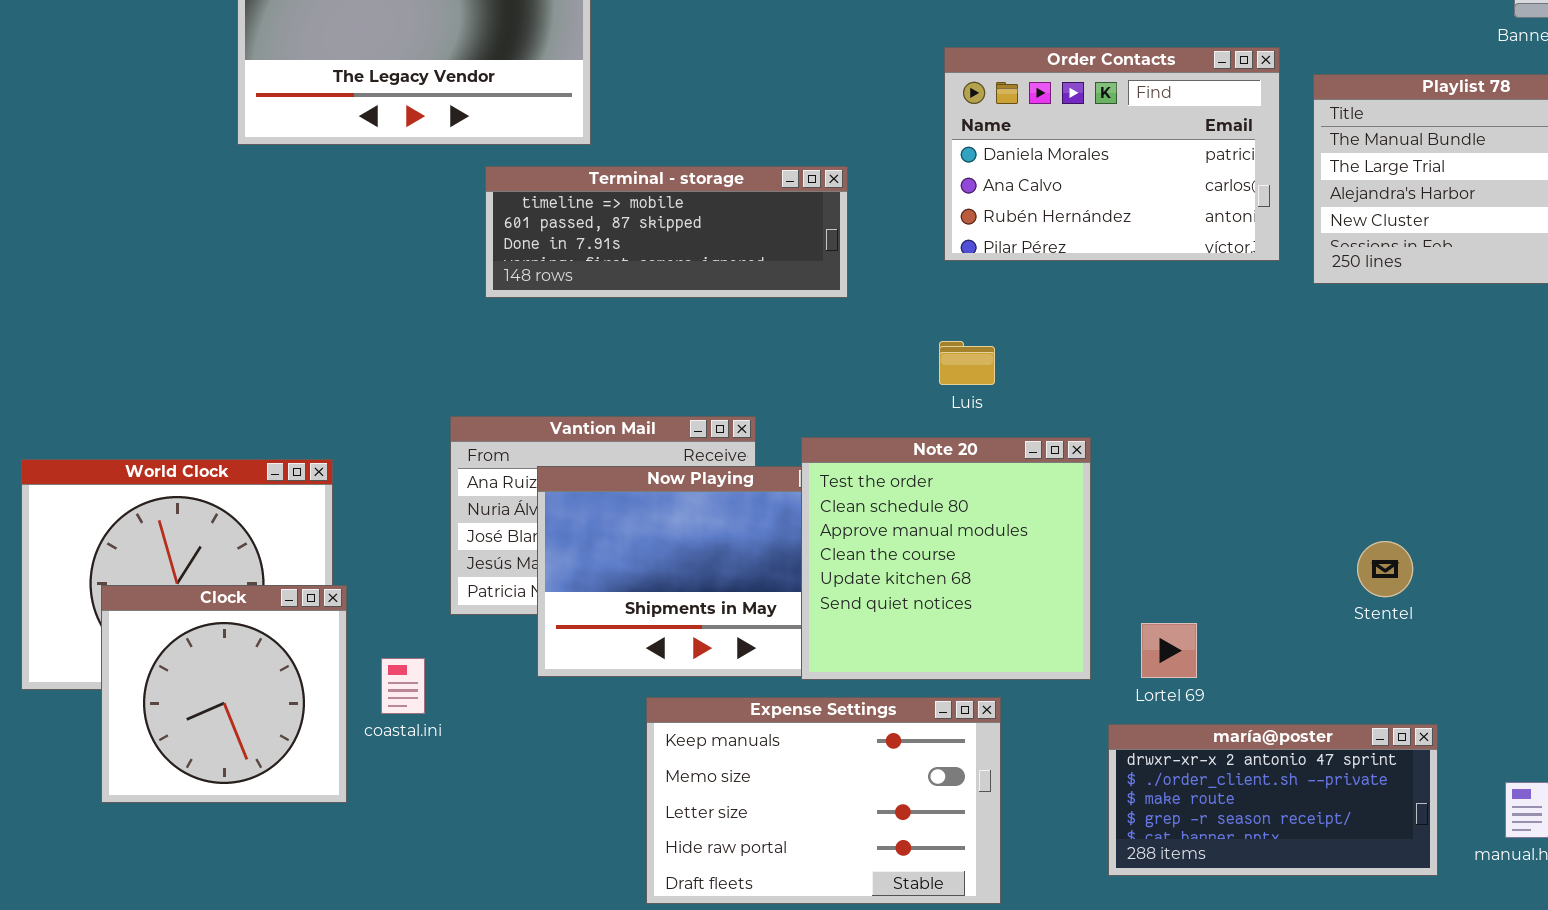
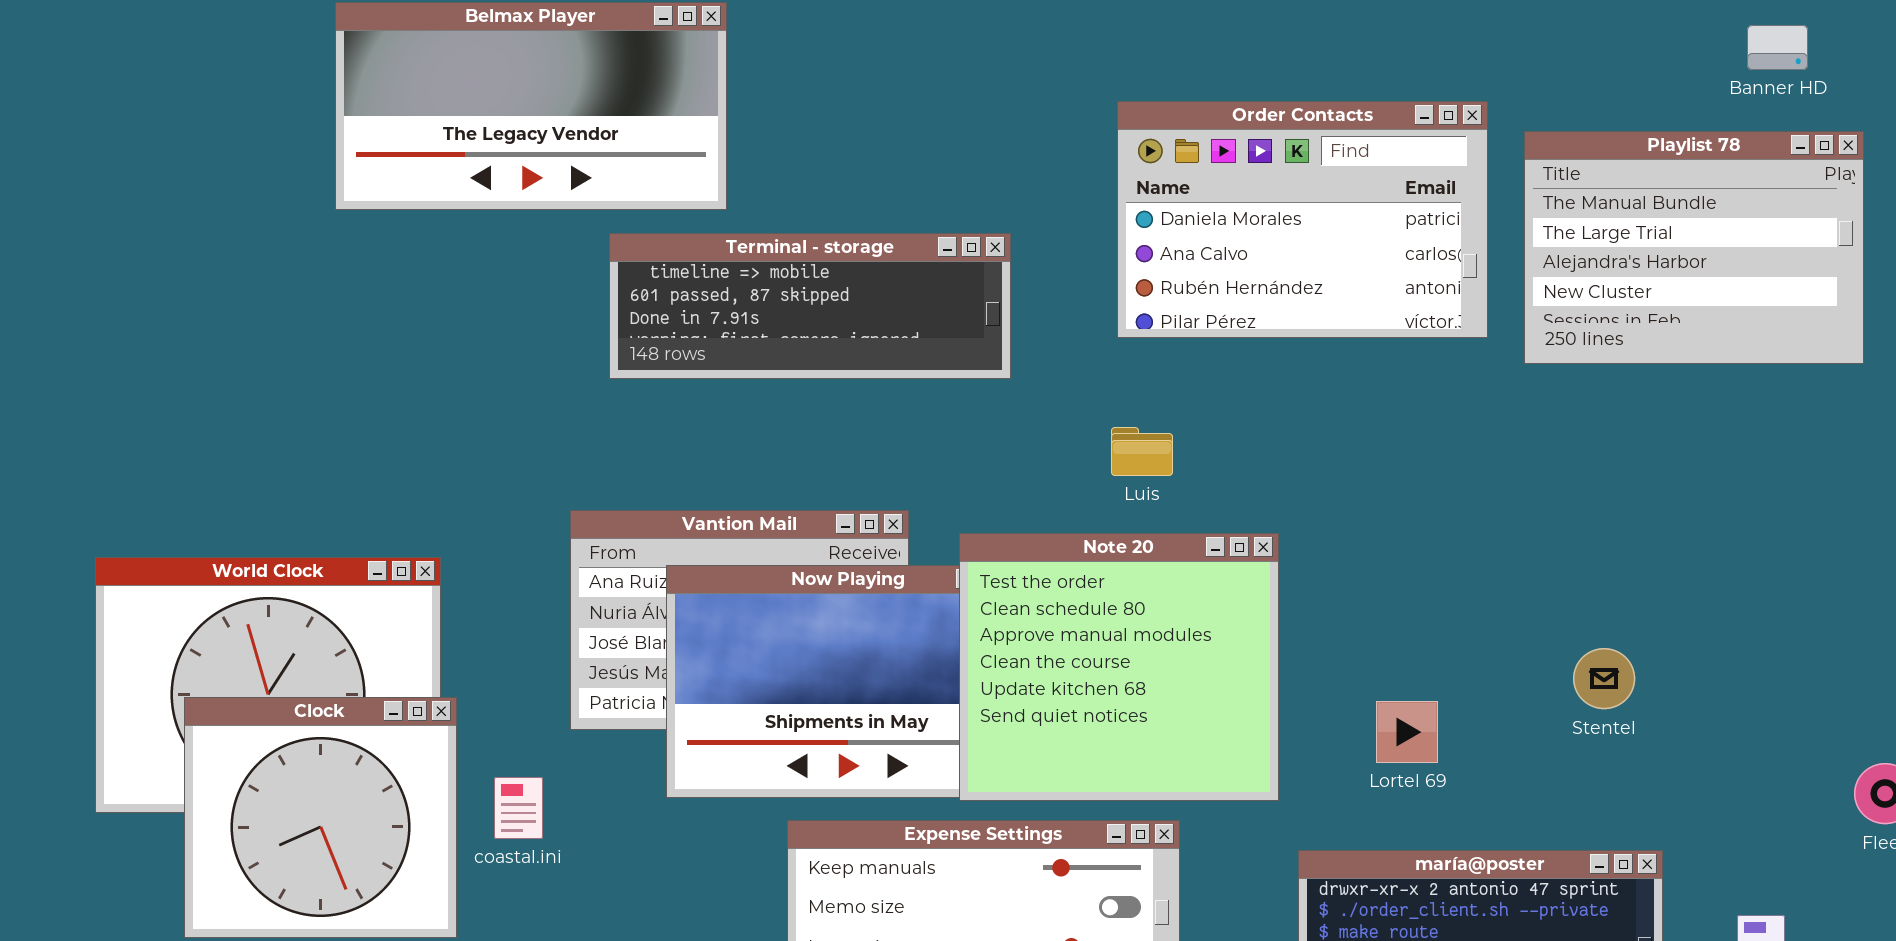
Lortel 69: [1141,623,1197,678] -> [1376,701,1438,763], moved

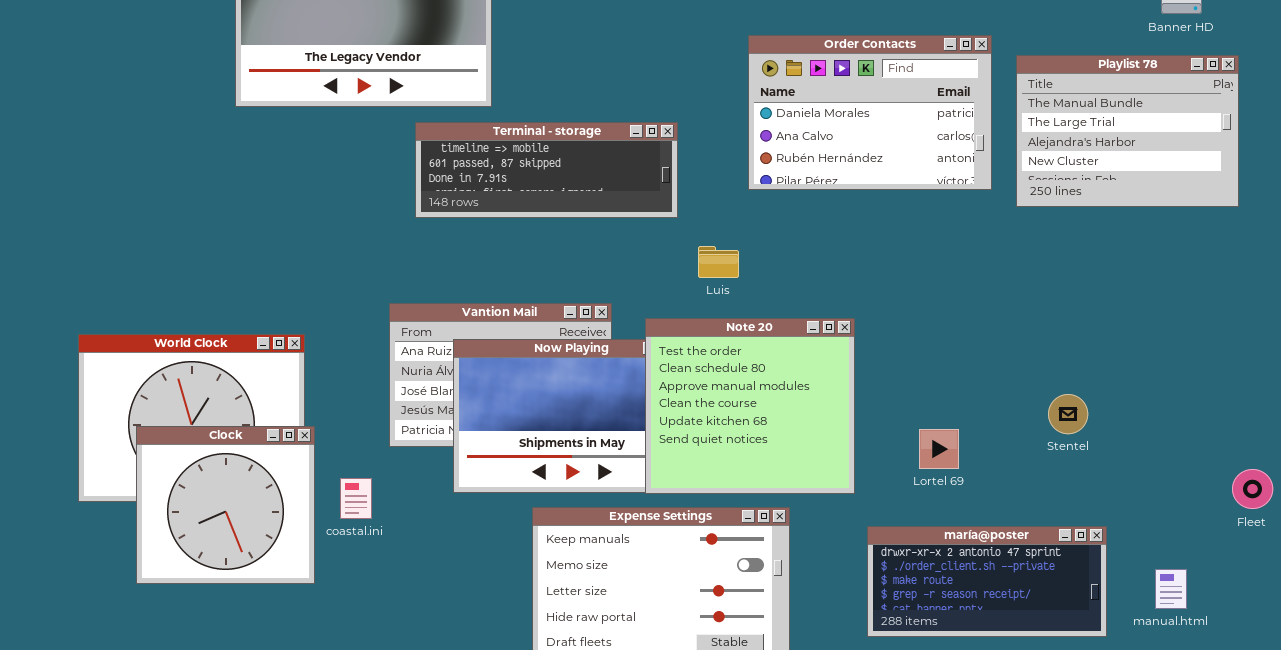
Luis: [1111,427,1173,476] -> [698,246,739,278], moved

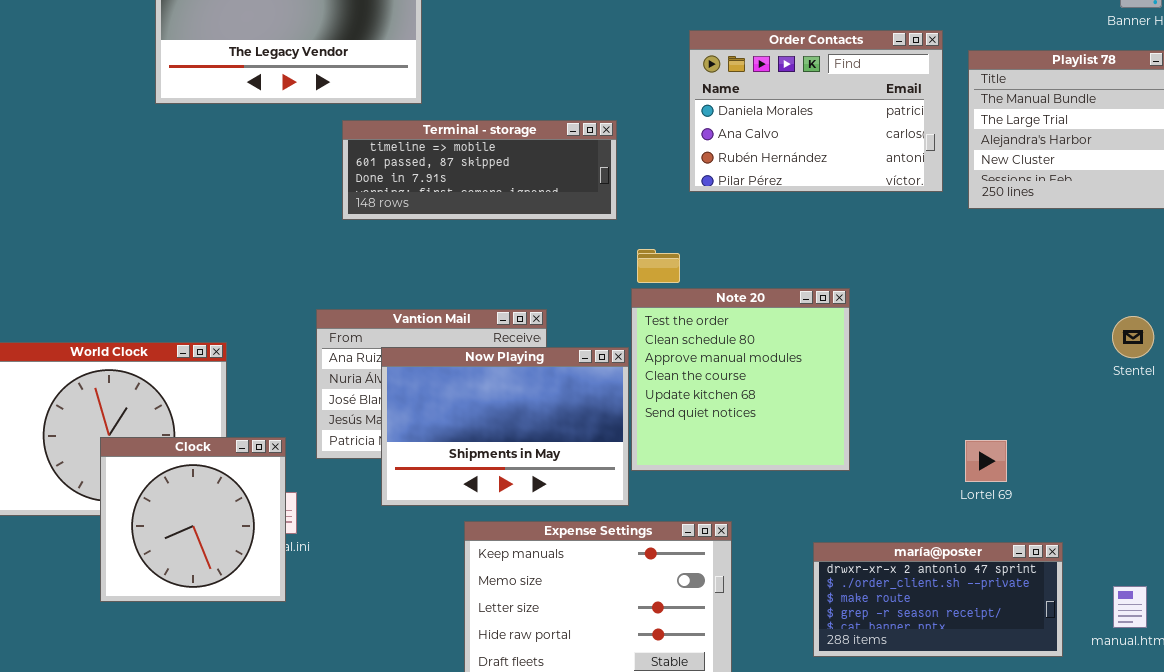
Note 20: [645,318,855,494] -> [631,288,850,471], moved
Stentel: [1048,394,1088,434] -> [1112,316,1154,358], moved
Clock: [136,426,315,584] -> [100,437,286,602], moved
Lortel 69: [919,429,959,469] -> [965,440,1007,482], moved

